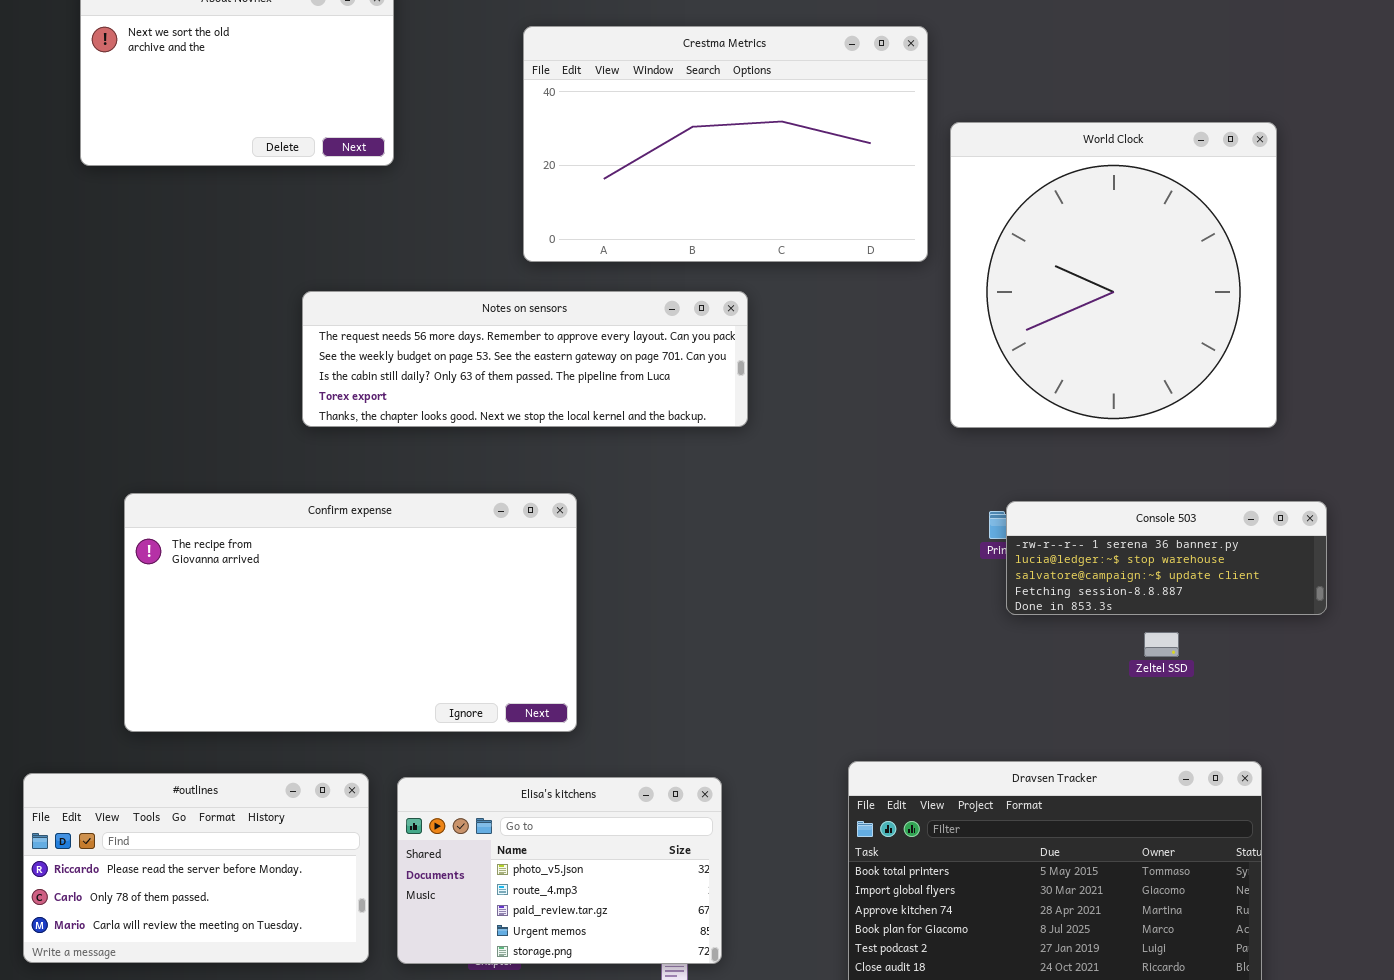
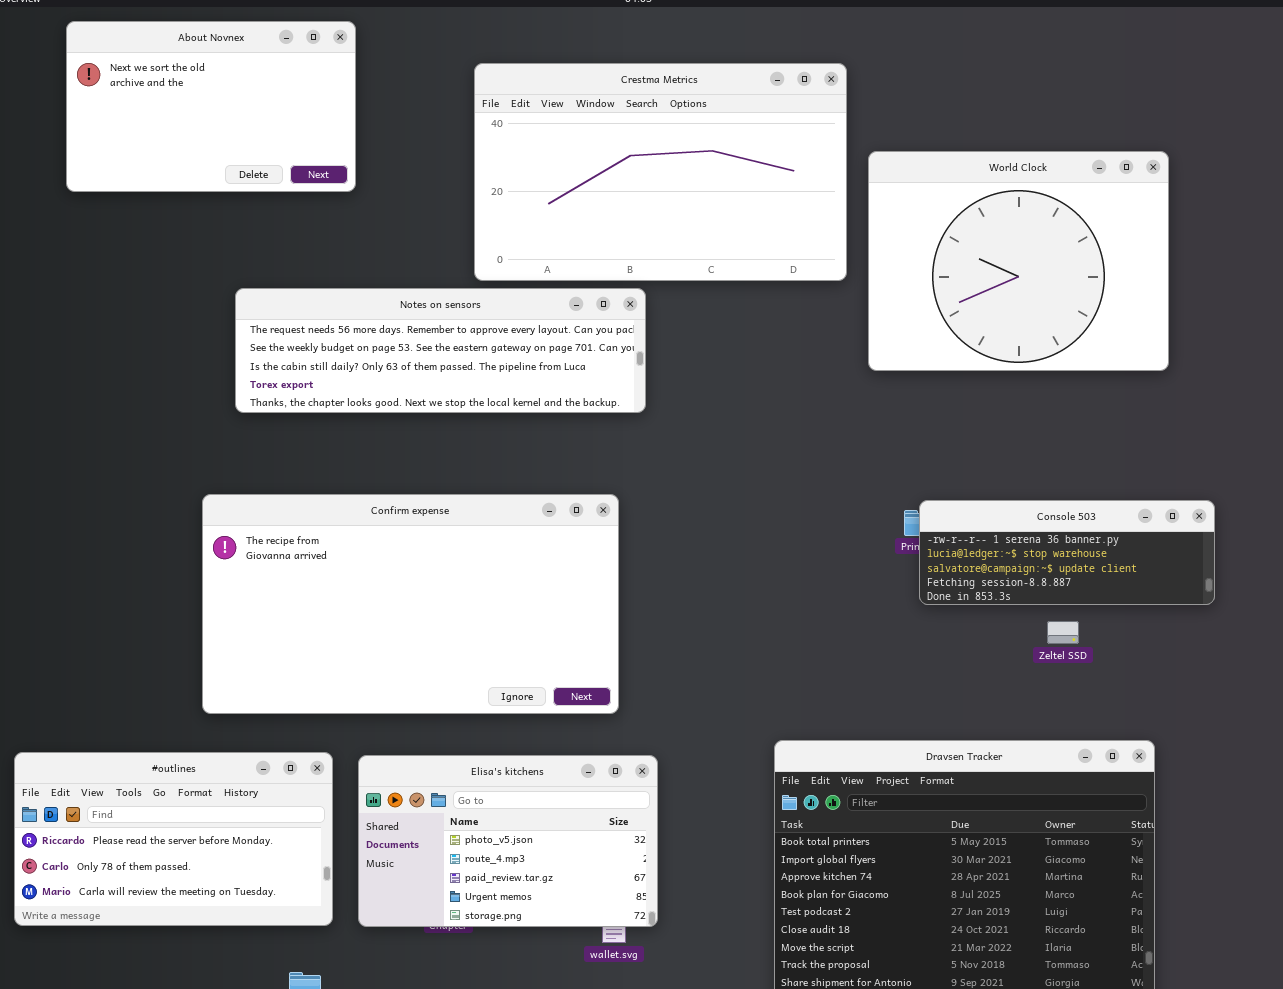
World Clock: [950,122,1277,428] -> [868,151,1169,371], resized
Notes on sensors: [302,291,748,427] -> [235,288,646,413], moved
Confirm expense: [124,493,577,732] -> [202,494,619,714], moved

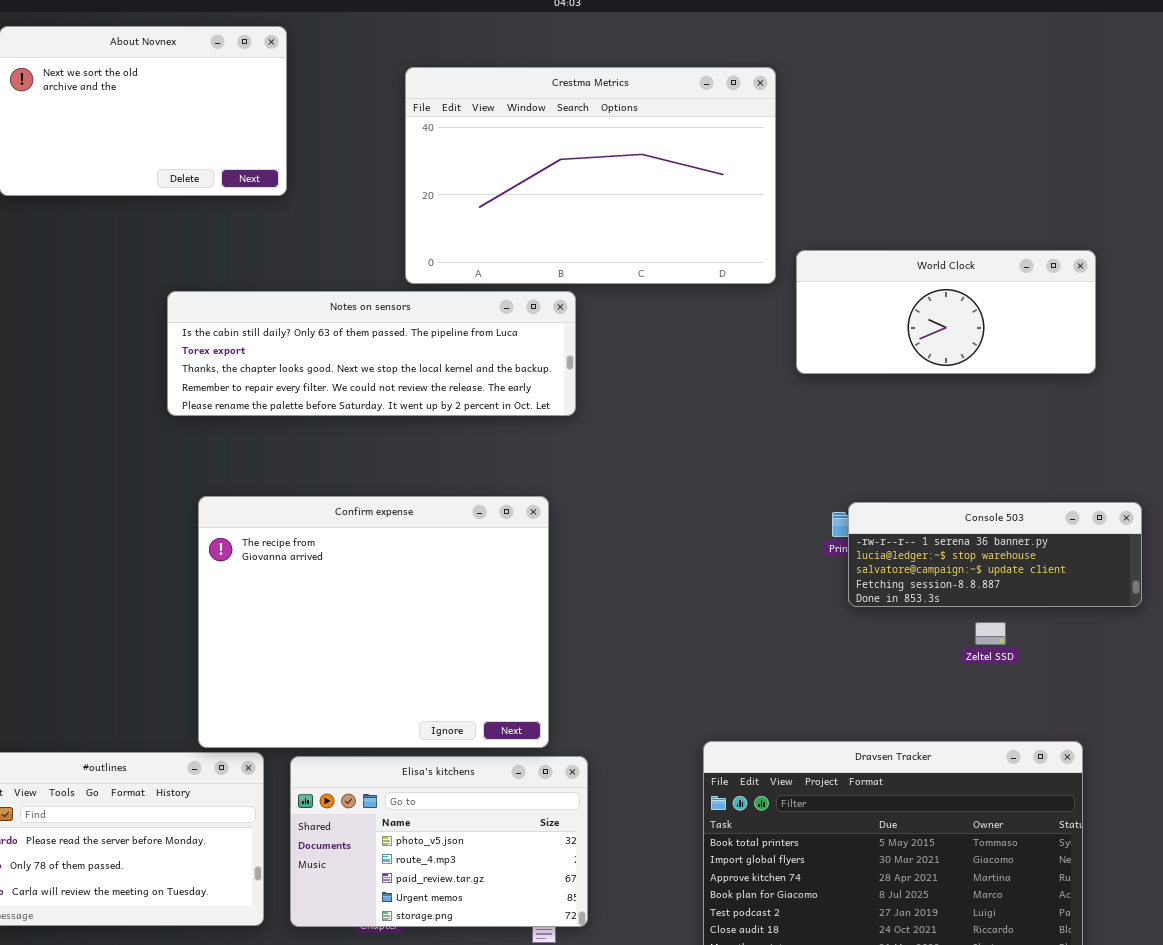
World Clock: [868,151,1169,371] -> [796,250,1096,374], resized
Notes on sensors: [235,288,646,413] -> [167,291,576,416], scrolled down 2 rows
Confirm expense: [202,494,619,714] -> [198,496,549,748], resized

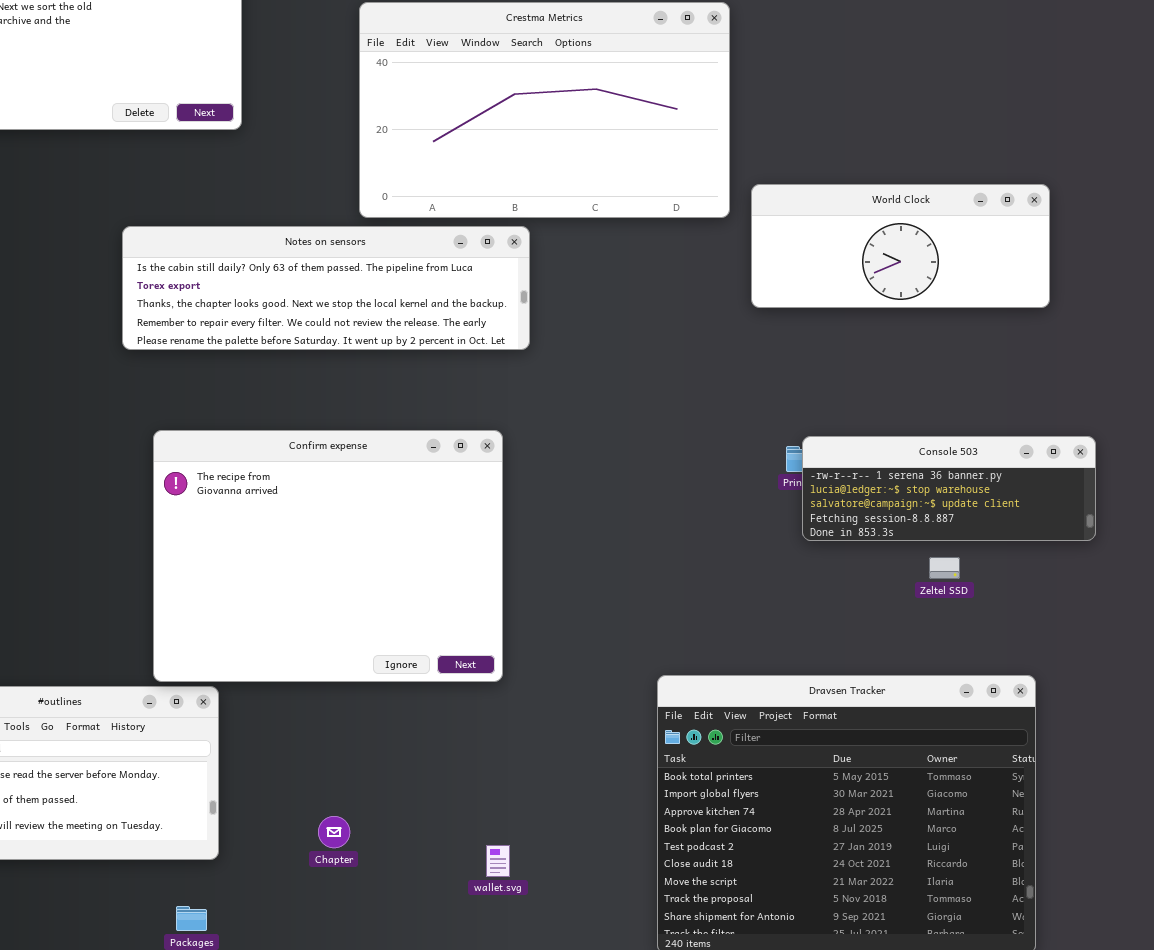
Elisa's kitchens: [290,756,588,927] -> none, closed

